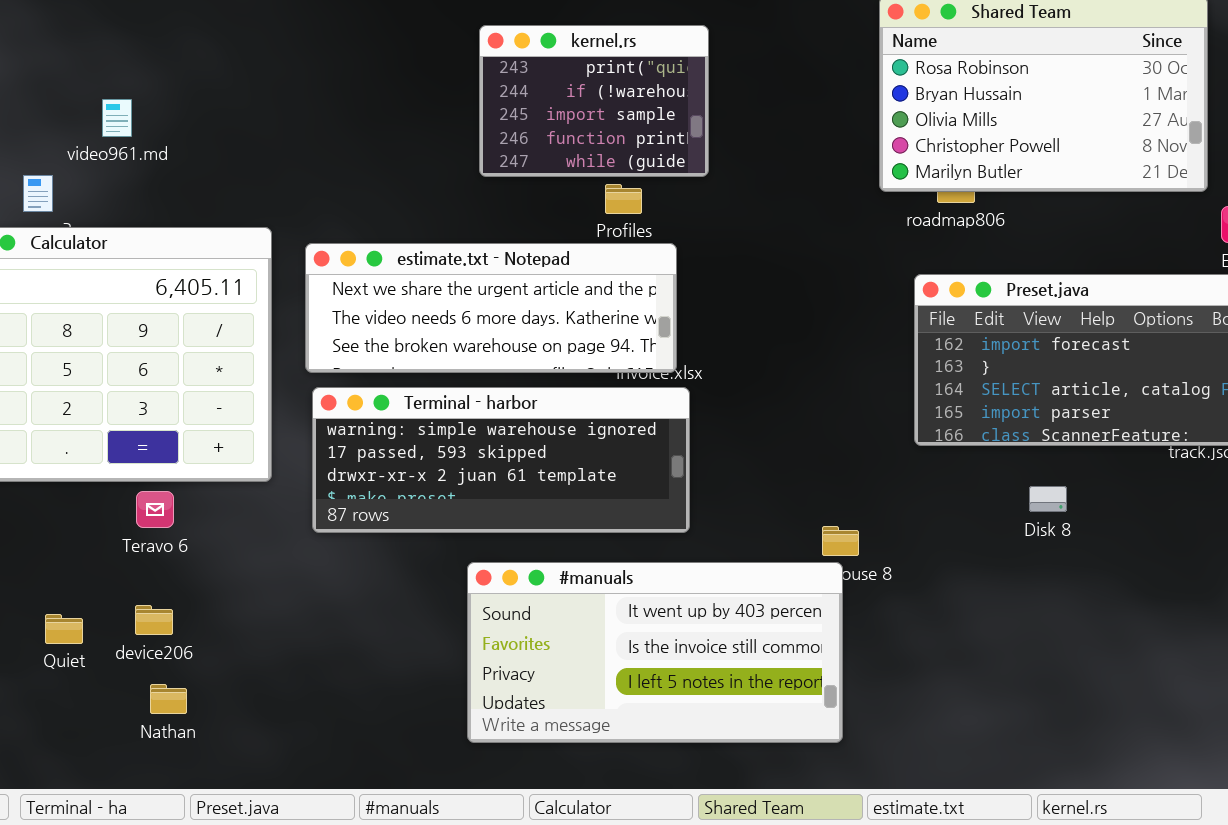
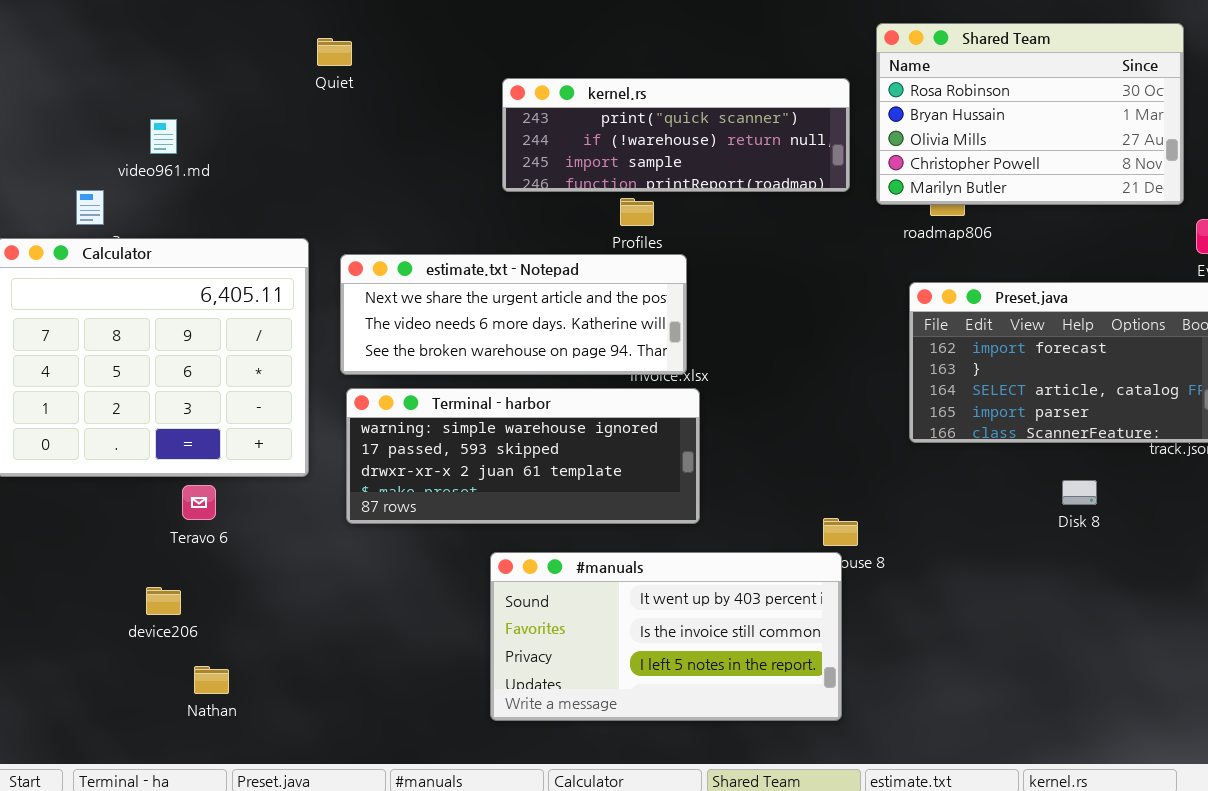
kernel.rs: [479,25,709,177] -> [502,78,850,192], resized
Disk 8: [1029,486,1067,512] -> [1062,480,1097,505], moved
device206: [135,605,173,635] -> [146,587,181,615], moved
Quiet: [45,614,83,644] -> [317,38,352,66], moved

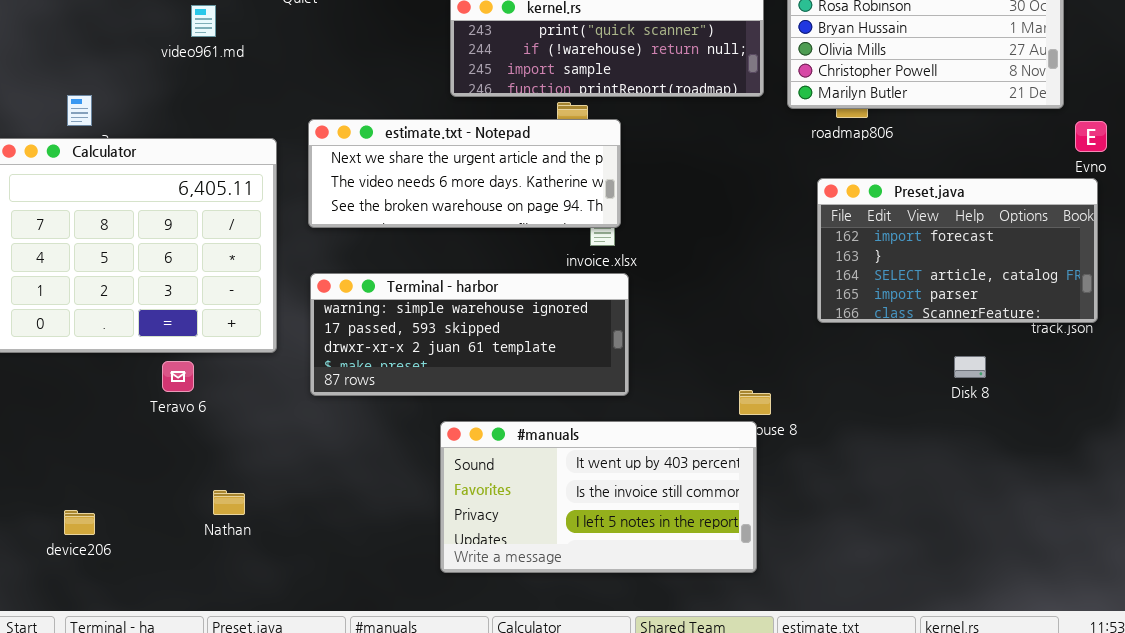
video961.md: [150,119,177,154] -> [191,5,216,37], moved
estimate.txt - Notepad: [340,254,687,375] -> [308,119,621,228], moved
device206: [146,587,181,615] -> [64,510,95,535], moved
Nathan: [194,666,229,694] -> [213,490,245,515], moved

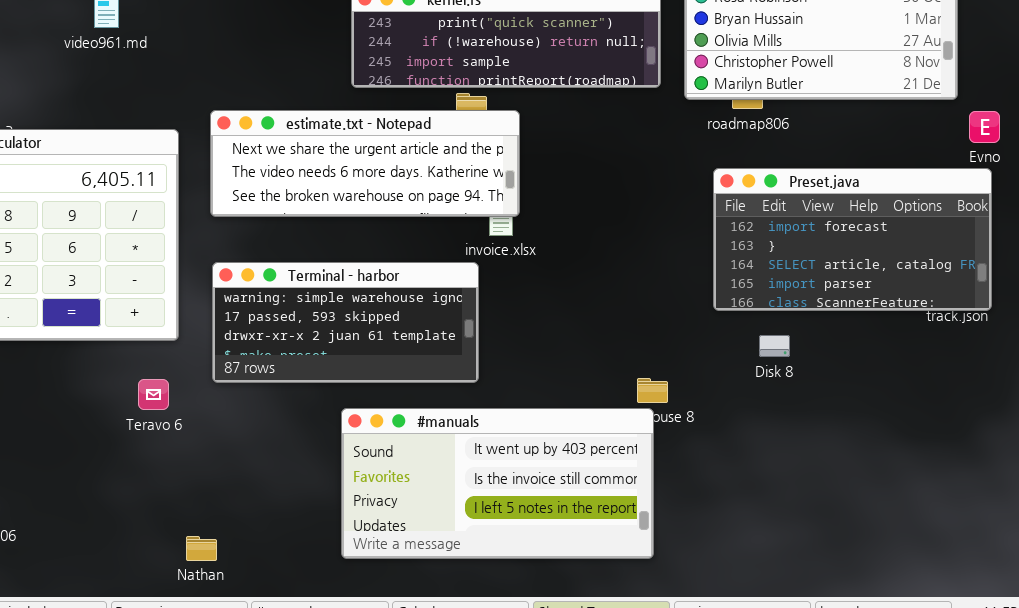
Terminal - harbor: [310,273,629,396] -> [212,262,479,383], resized
Disk 8: [954,356,986,378] -> [759,335,790,357], moved
Teravo 6: [162,361,194,392] -> [138,379,169,410], moved
Nathan: [213,490,245,515] -> [186,536,217,561], moved

